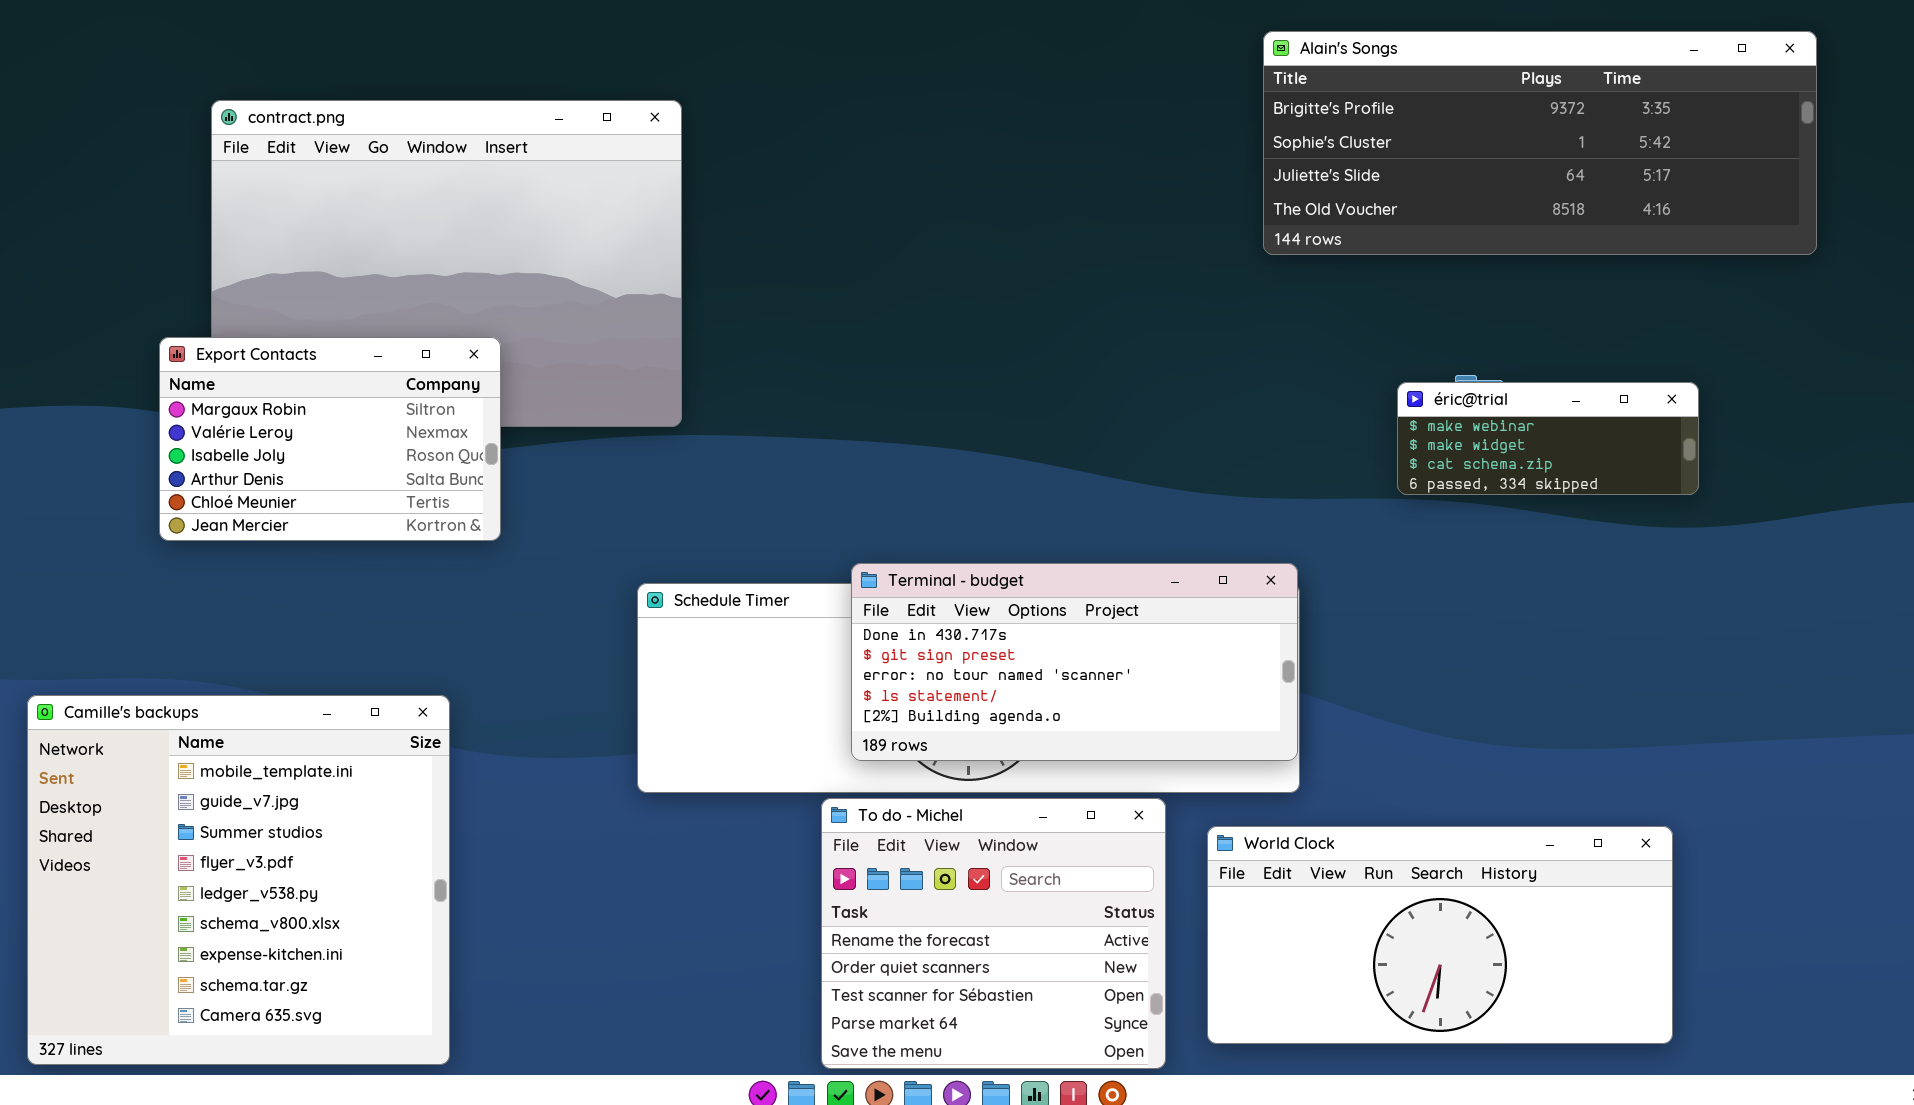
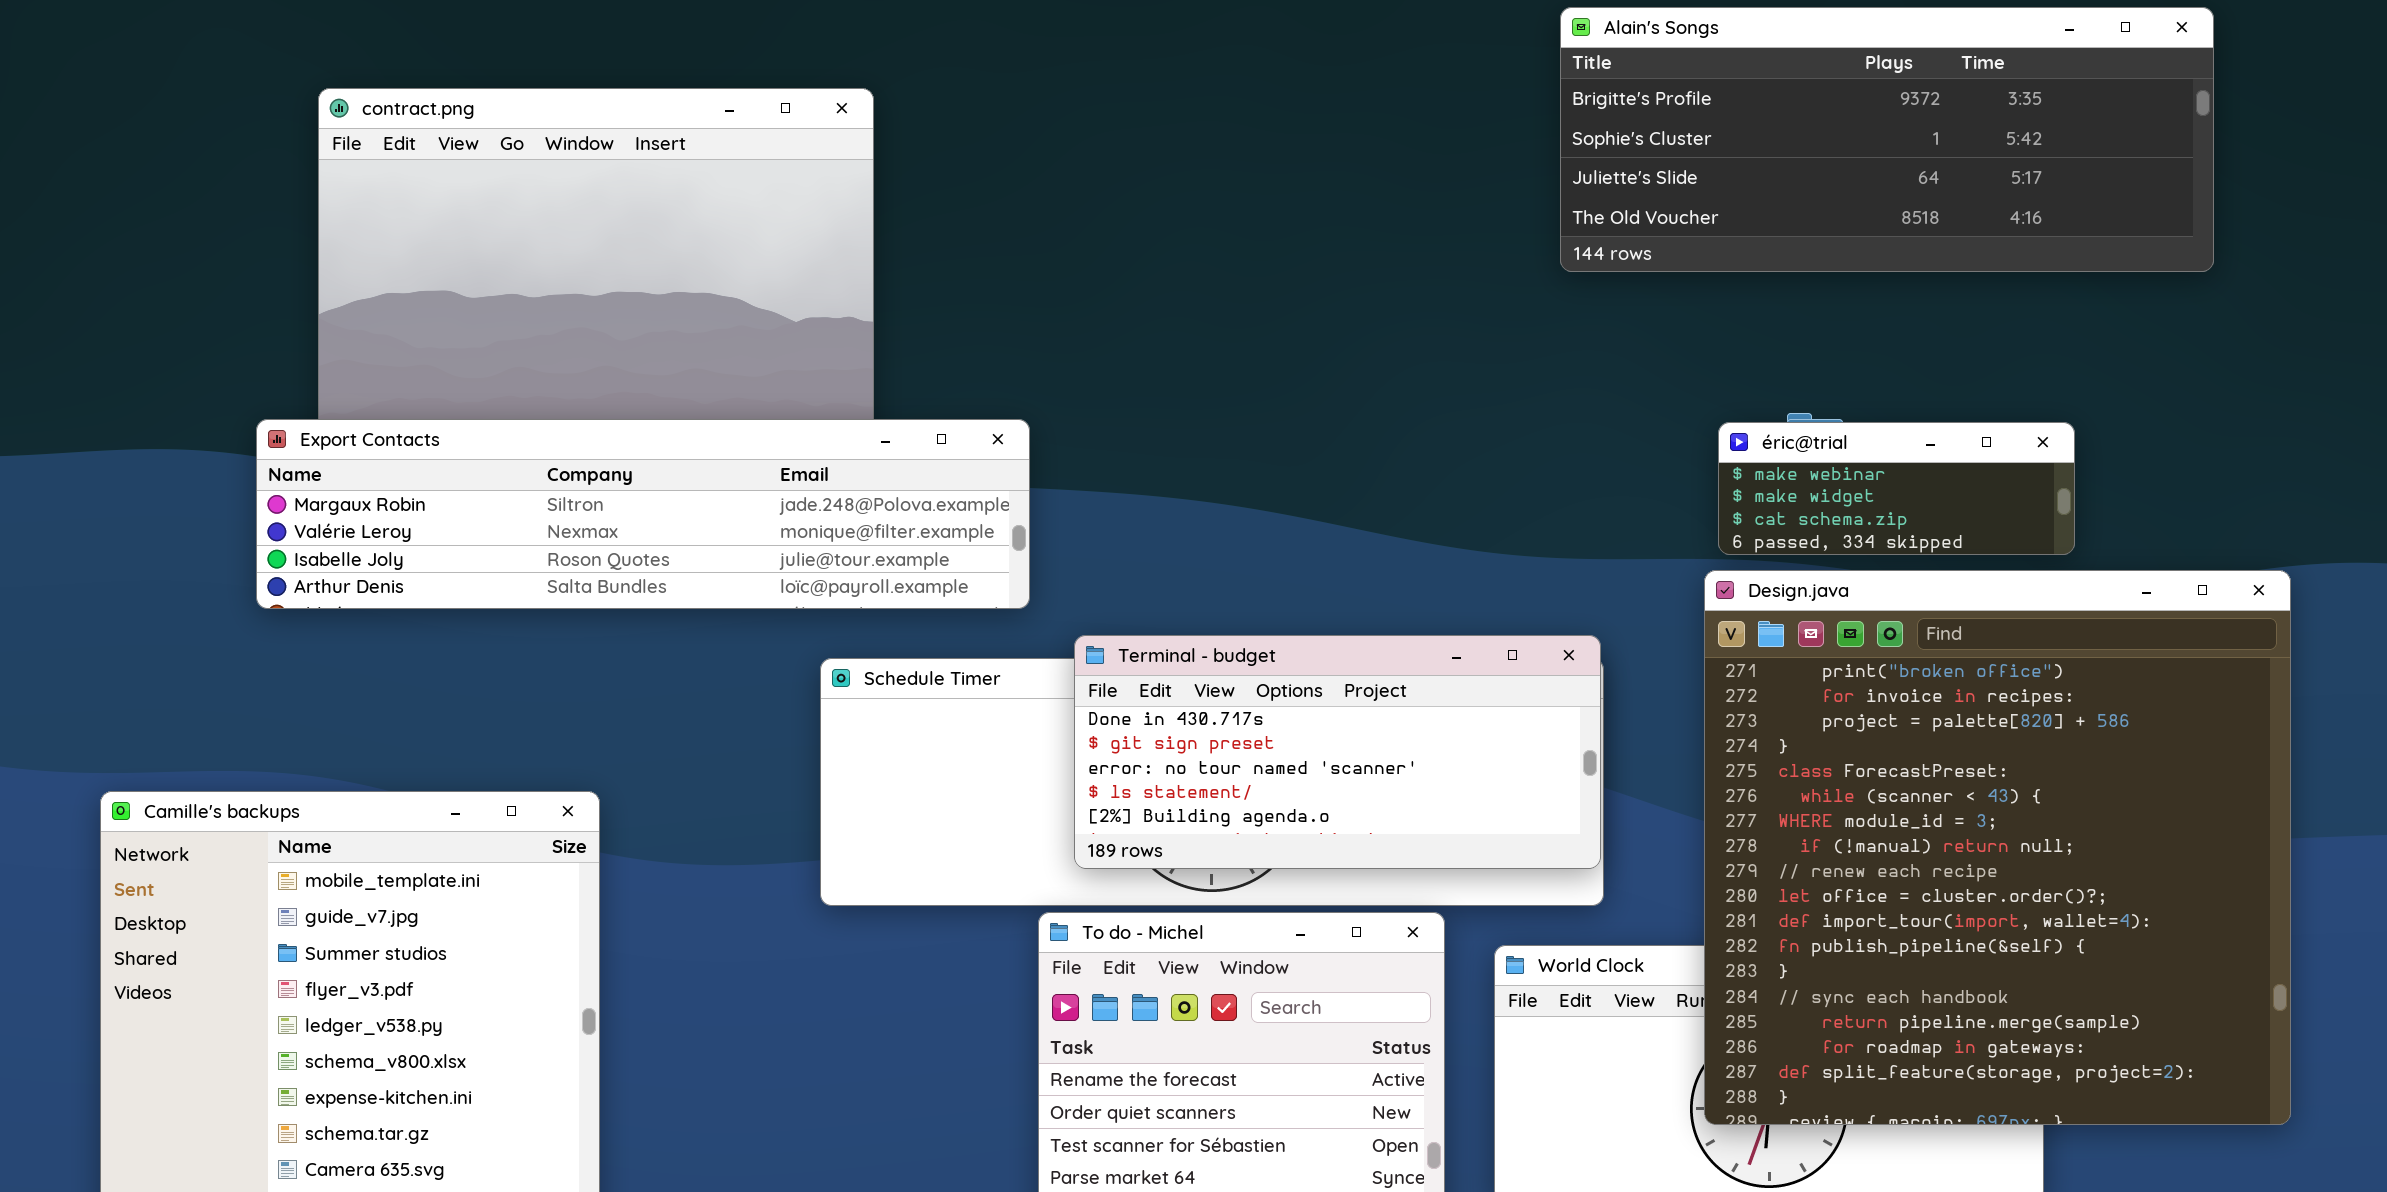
Export Contacts: [159,337,501,541] -> [256,419,1030,609], resized
Design.java: none -> [1704,570,2291,1125], opened

